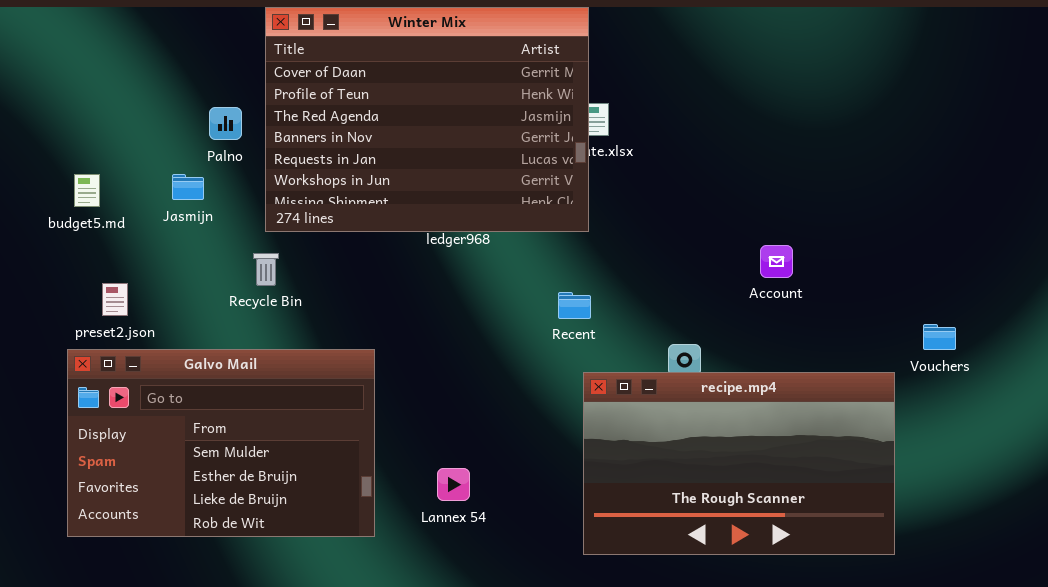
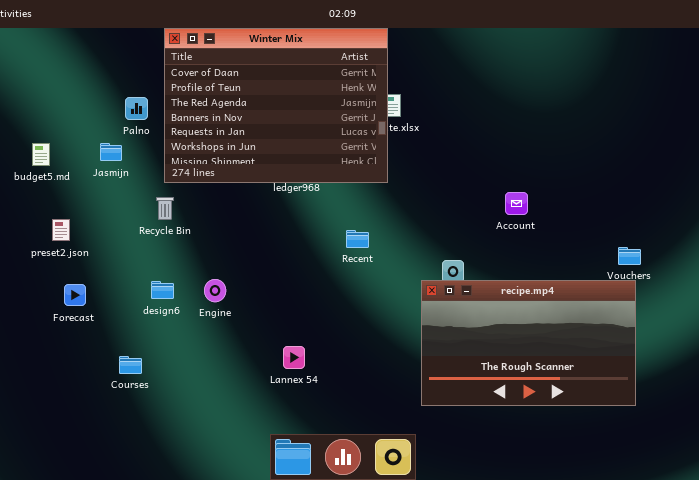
Recent: [558,292,591,319] -> [346,230,369,248], moved
Galvo Mail: [67,349,375,537] -> none, closed
recipe.mp4: [583,372,895,555] -> [421,280,636,406], moved

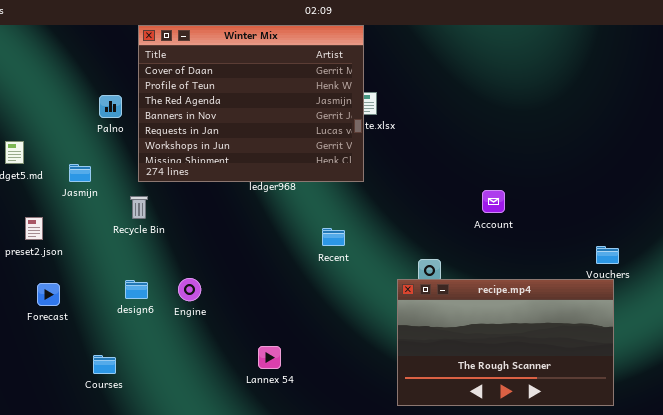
Jasmijn: [100,143,122,161] -> [69,164,91,182], moved

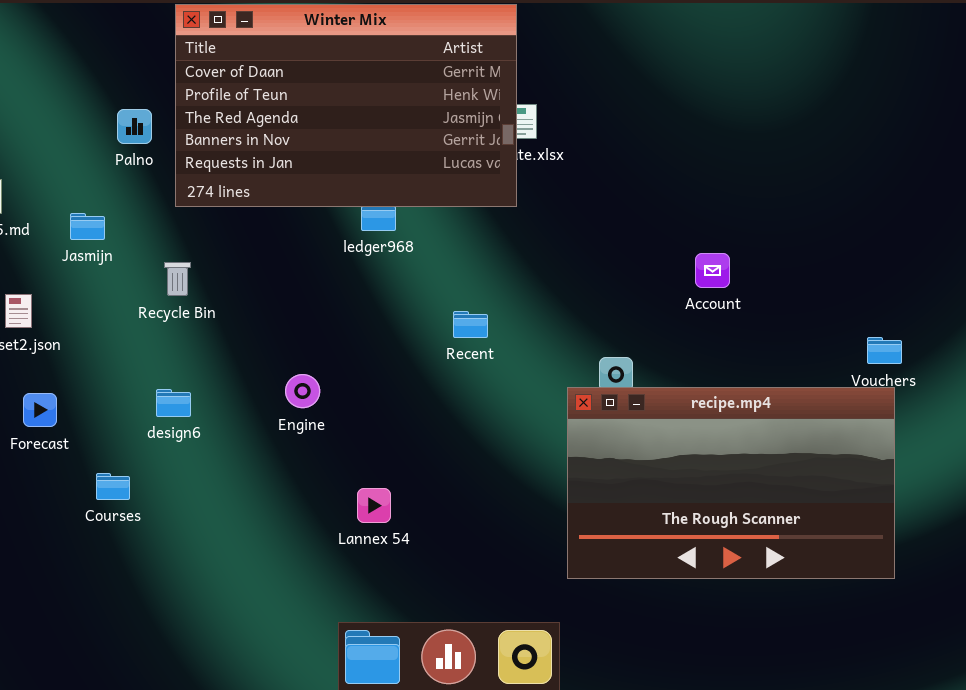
Winter Mix: [138,25,364,182] -> [175,4,517,207], resized
Engine: [178,278,201,301] -> [285,374,320,408], moved
Courses: [93,355,116,374] -> [96,473,130,500], moved

